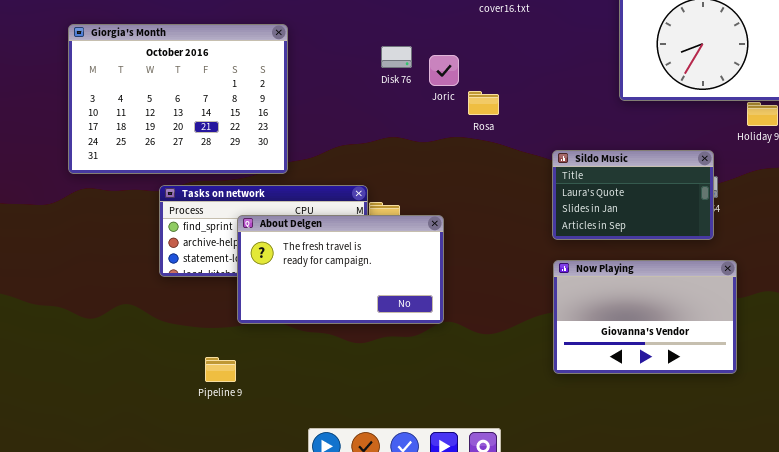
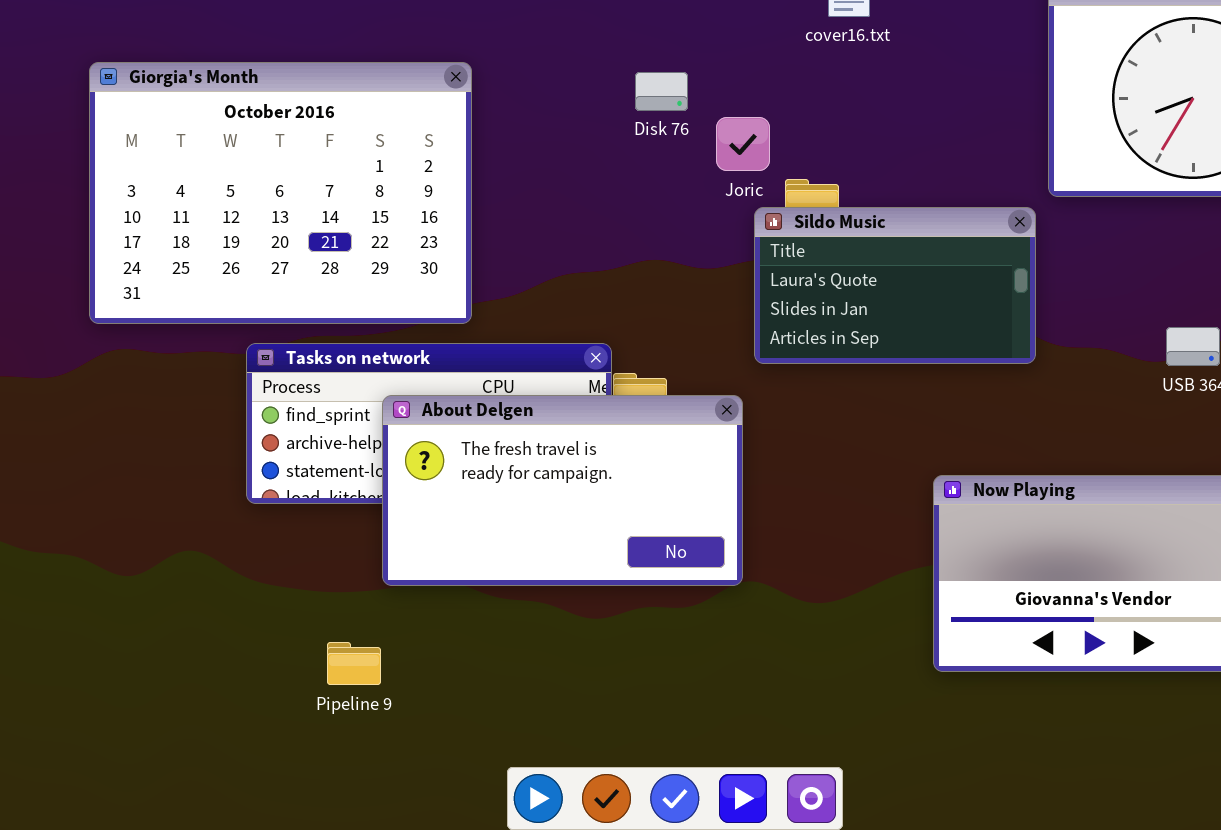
Disk 76: [381,46,412,68] -> [635,72,688,111], moved
Sildo Music: [552,150,714,240] -> [754,207,1036,364], moved

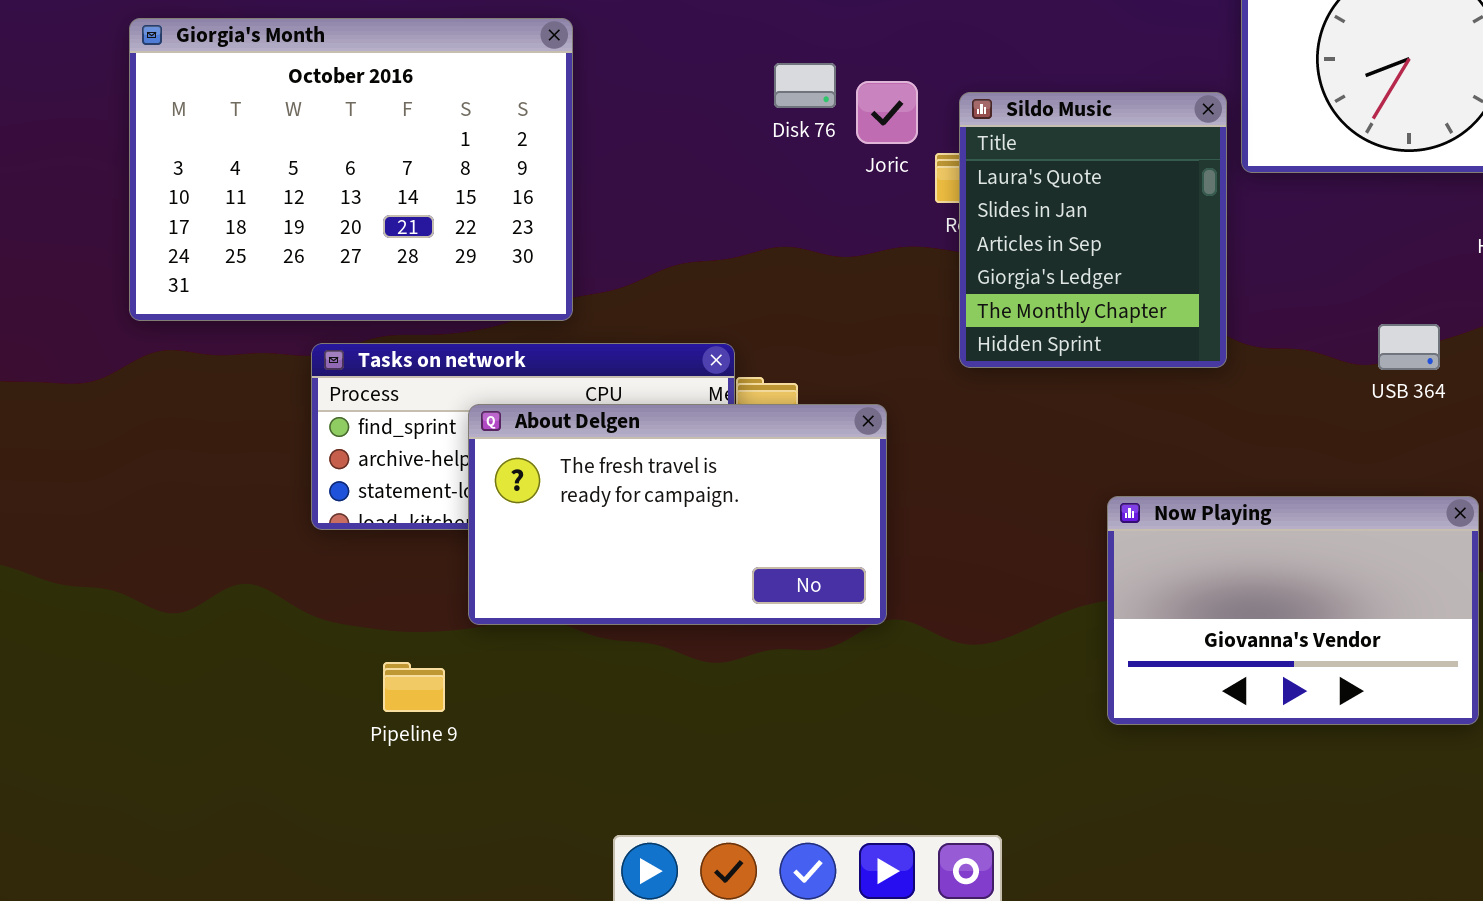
Disk 76: [635,72,688,111] -> [774,63,836,108], moved
Sildo Music: [754,207,1036,364] -> [959,92,1227,368], resized
Pipeline 9: [327,642,381,685] -> [383,662,445,712], moved

